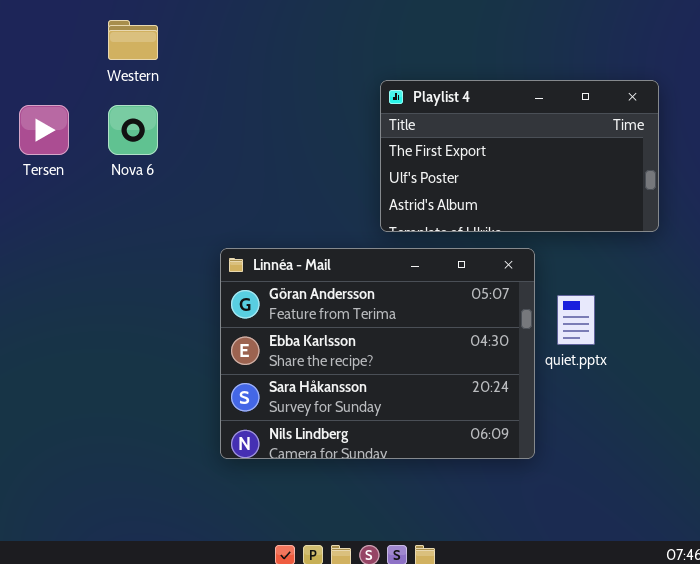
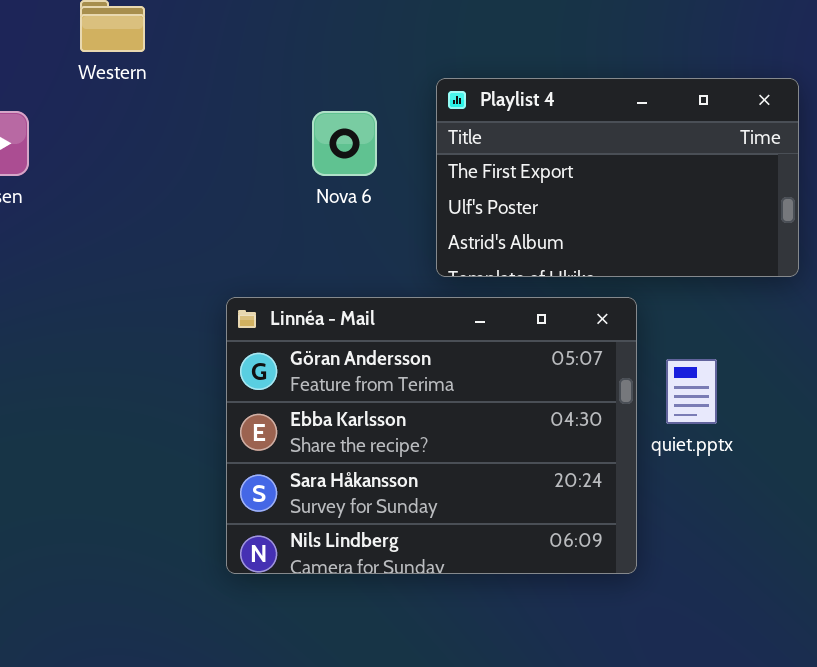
Nova 6: [108,105,158,155] -> [312,111,377,176], moved

